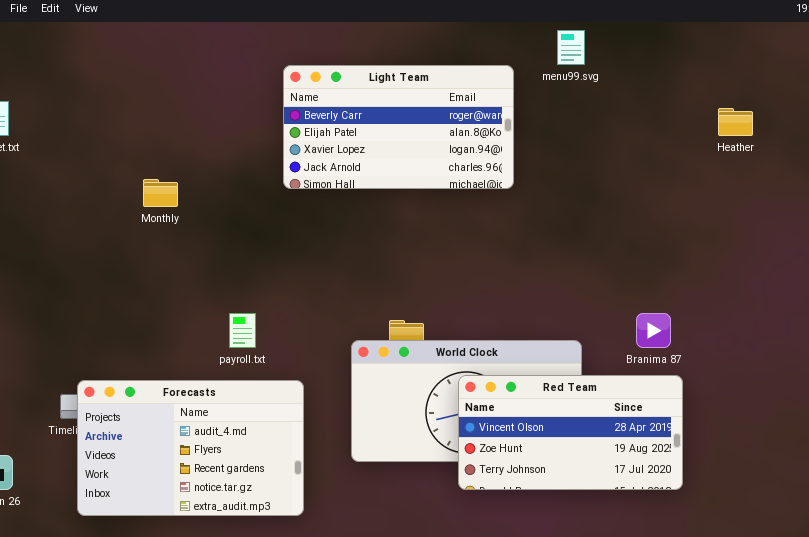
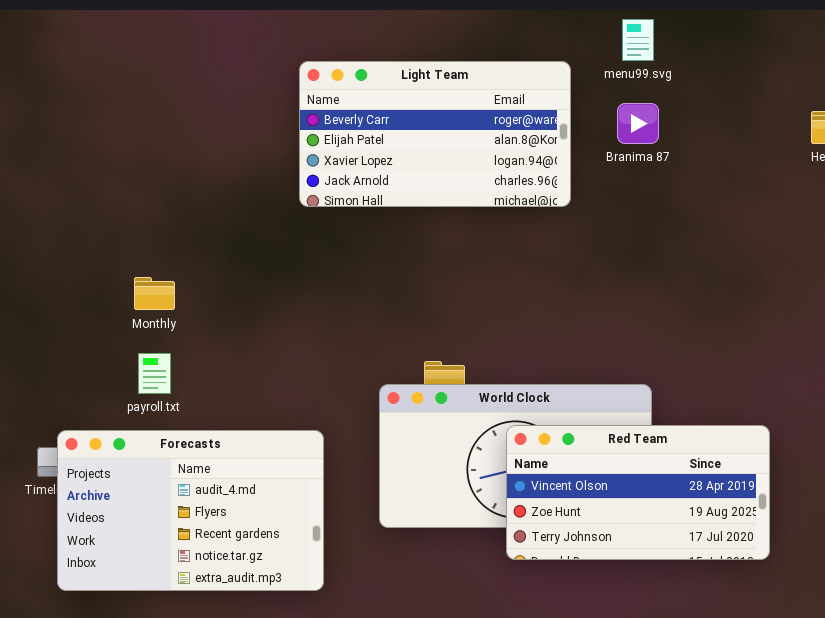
Monthly: [143,179,178,207] -> [134,277,175,310], moved
payroll.txt: [229,313,256,348] -> [138,353,171,394], moved
Branima 87: [636,313,671,348] -> [617,103,659,144], moved

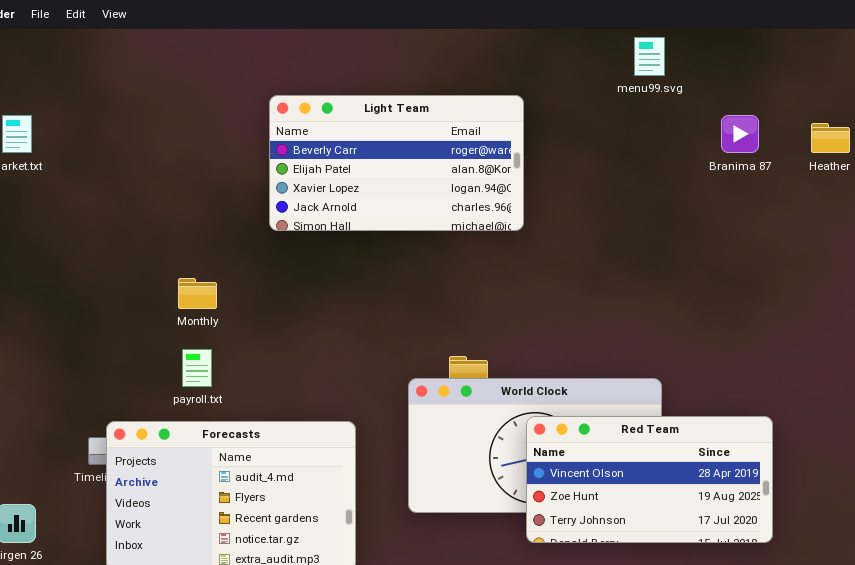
Light Team: [299,61,571,207] -> [269,95,524,231], moved
Branima 87: [617,103,659,144] -> [721,115,759,153], moved

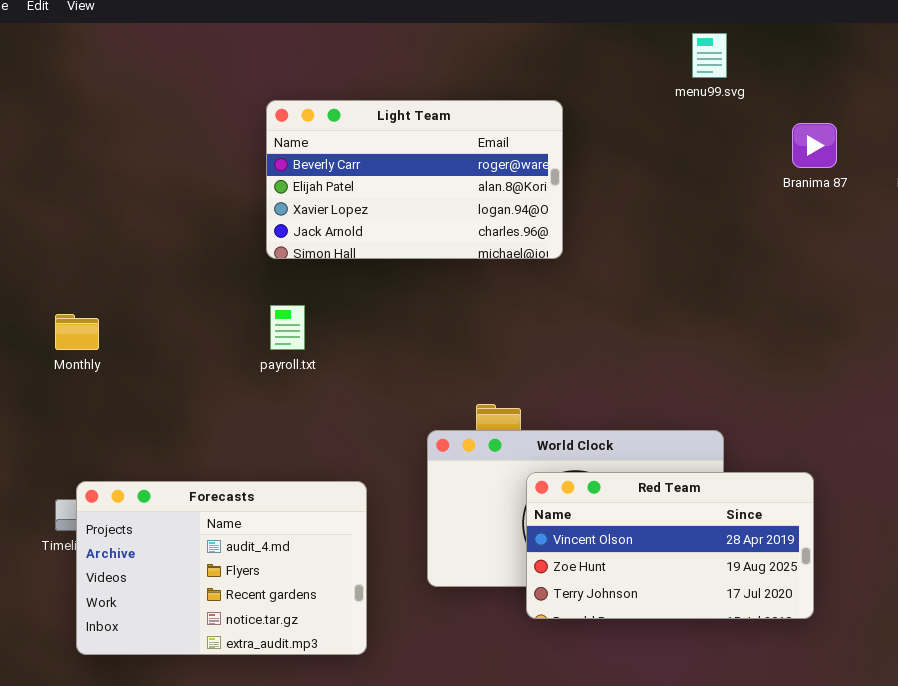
Monthly: [178,278,217,309] -> [55,314,99,350], moved
payroll.txt: [182,349,212,387] -> [270,305,305,350], moved
Red Team: [526,416,773,543] -> [526,472,814,619], moved

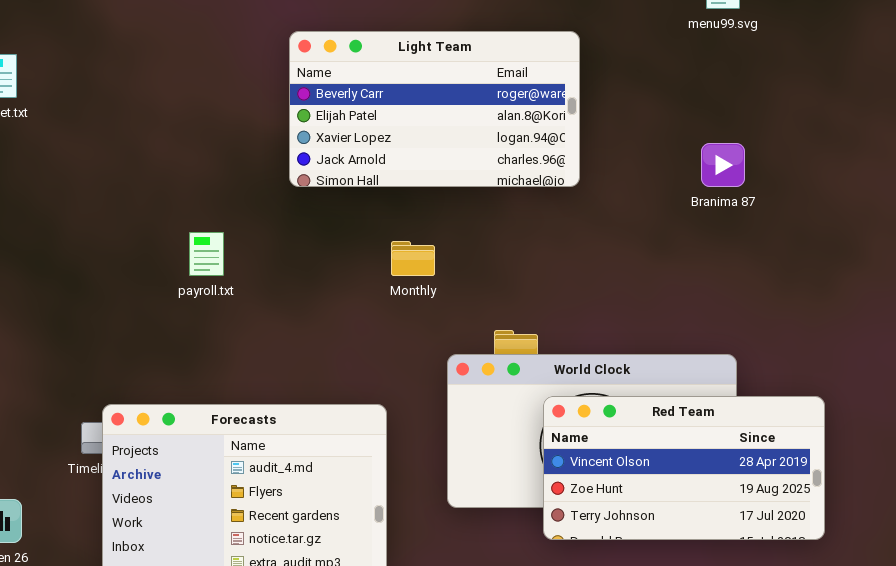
Branima 87: [792,123,837,168] -> [701,143,745,187], moved
payroll.txt: [270,305,305,350] -> [189,232,224,276], moved
Monthly: [55,314,99,350] -> [391,241,435,276], moved

